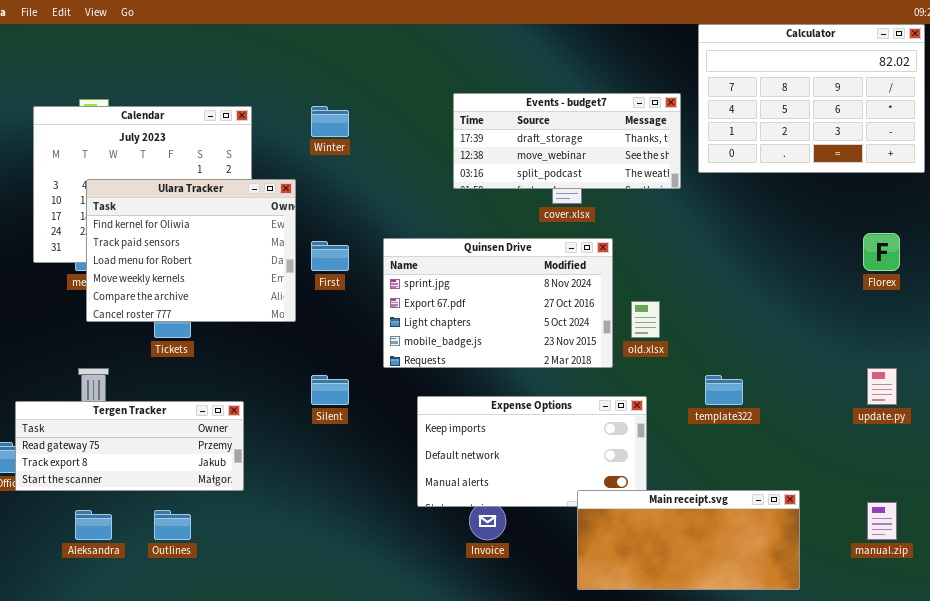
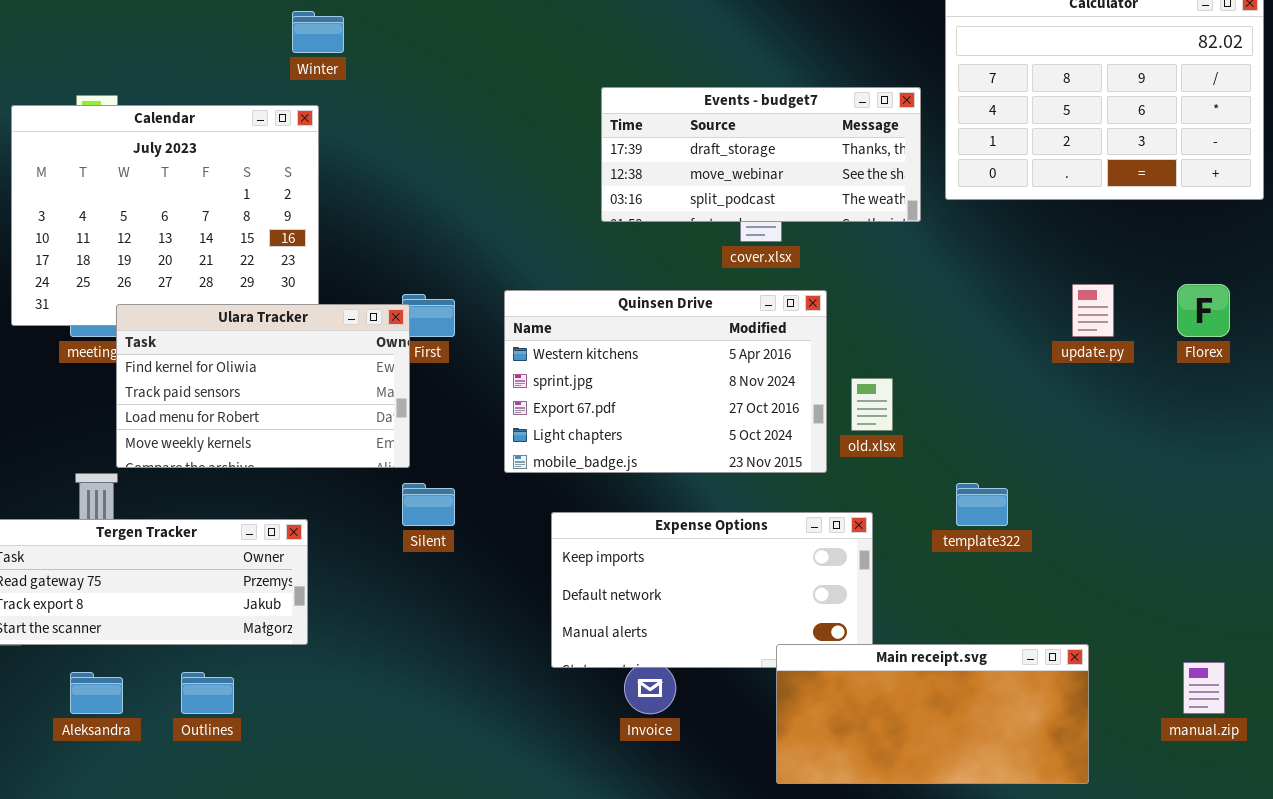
Winter: [311,106,349,137] -> [292,11,344,53], moved
Ulara Tracker: [86,179,296,322] -> [116,304,410,468], moved, resized
Quinsen Drive: [383,238,613,368] -> [504,290,827,473], scrolled up 1 row
update.py: [867,368,897,405] -> [1072,284,1114,337], moved

